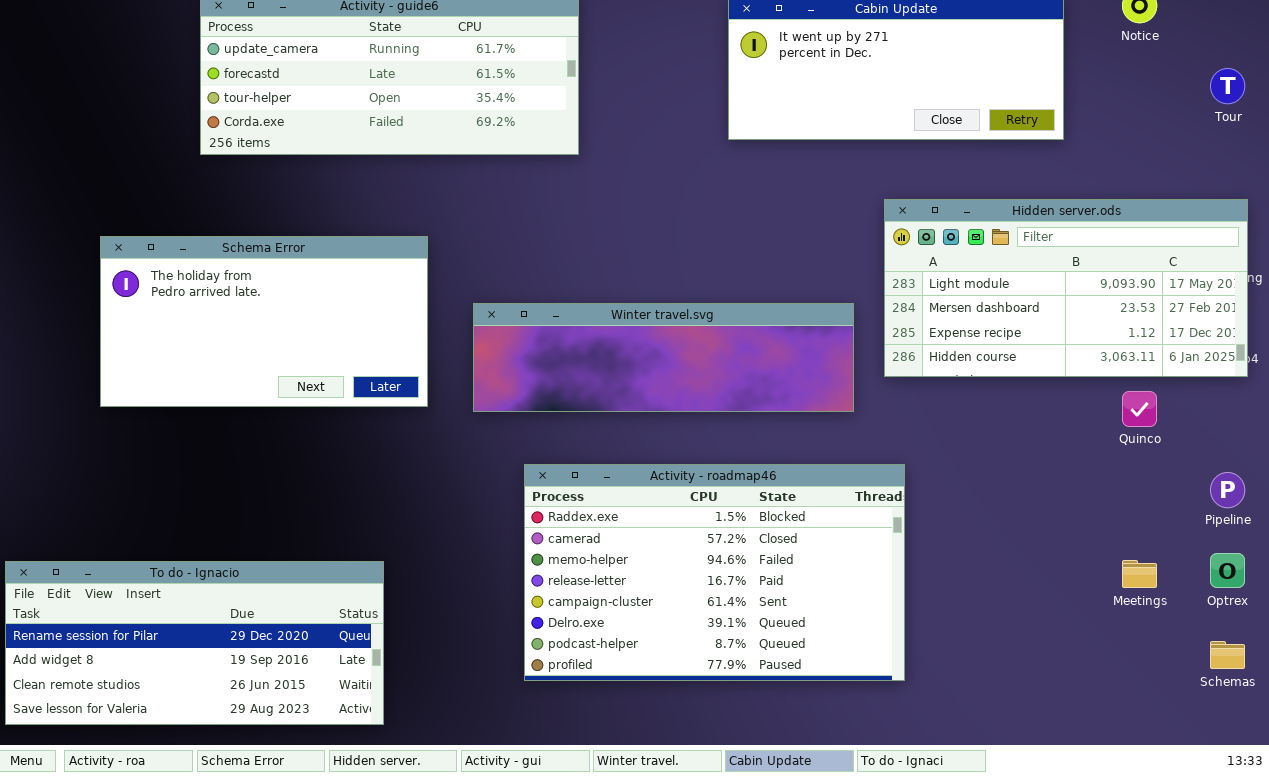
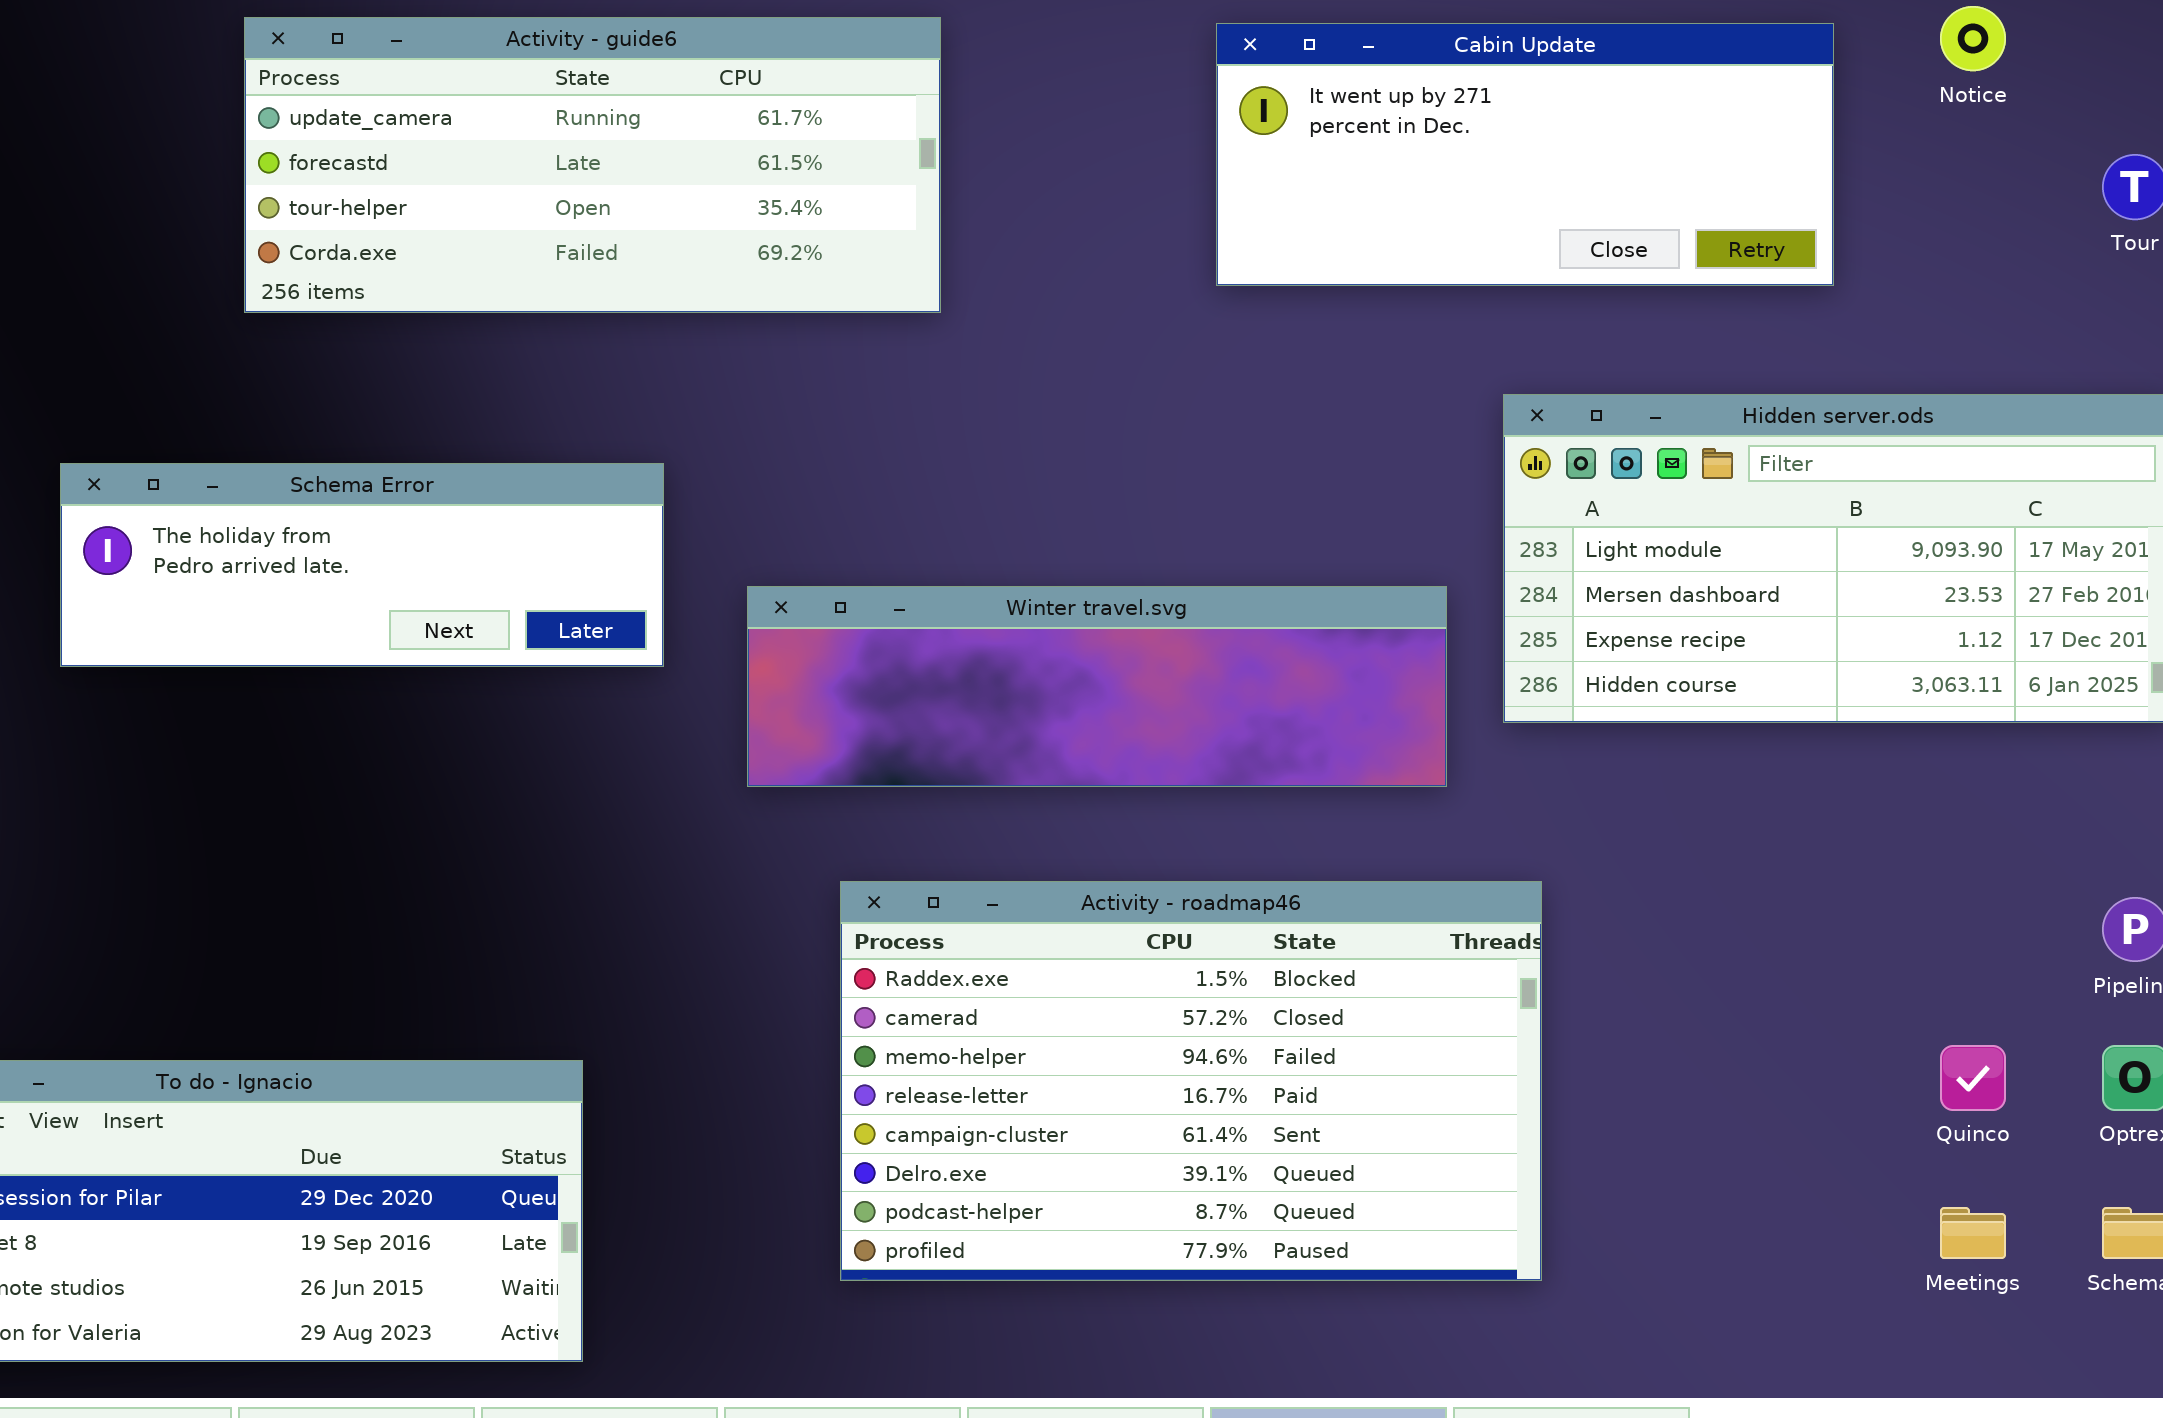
Schema Error: [100,236,428,407] -> [60,463,664,667], resized
Quinco: [1122,391,1157,427] -> [1940,1045,2006,1111], moved
Meetings: [1122,560,1157,588] -> [1940,1207,2006,1259], moved

